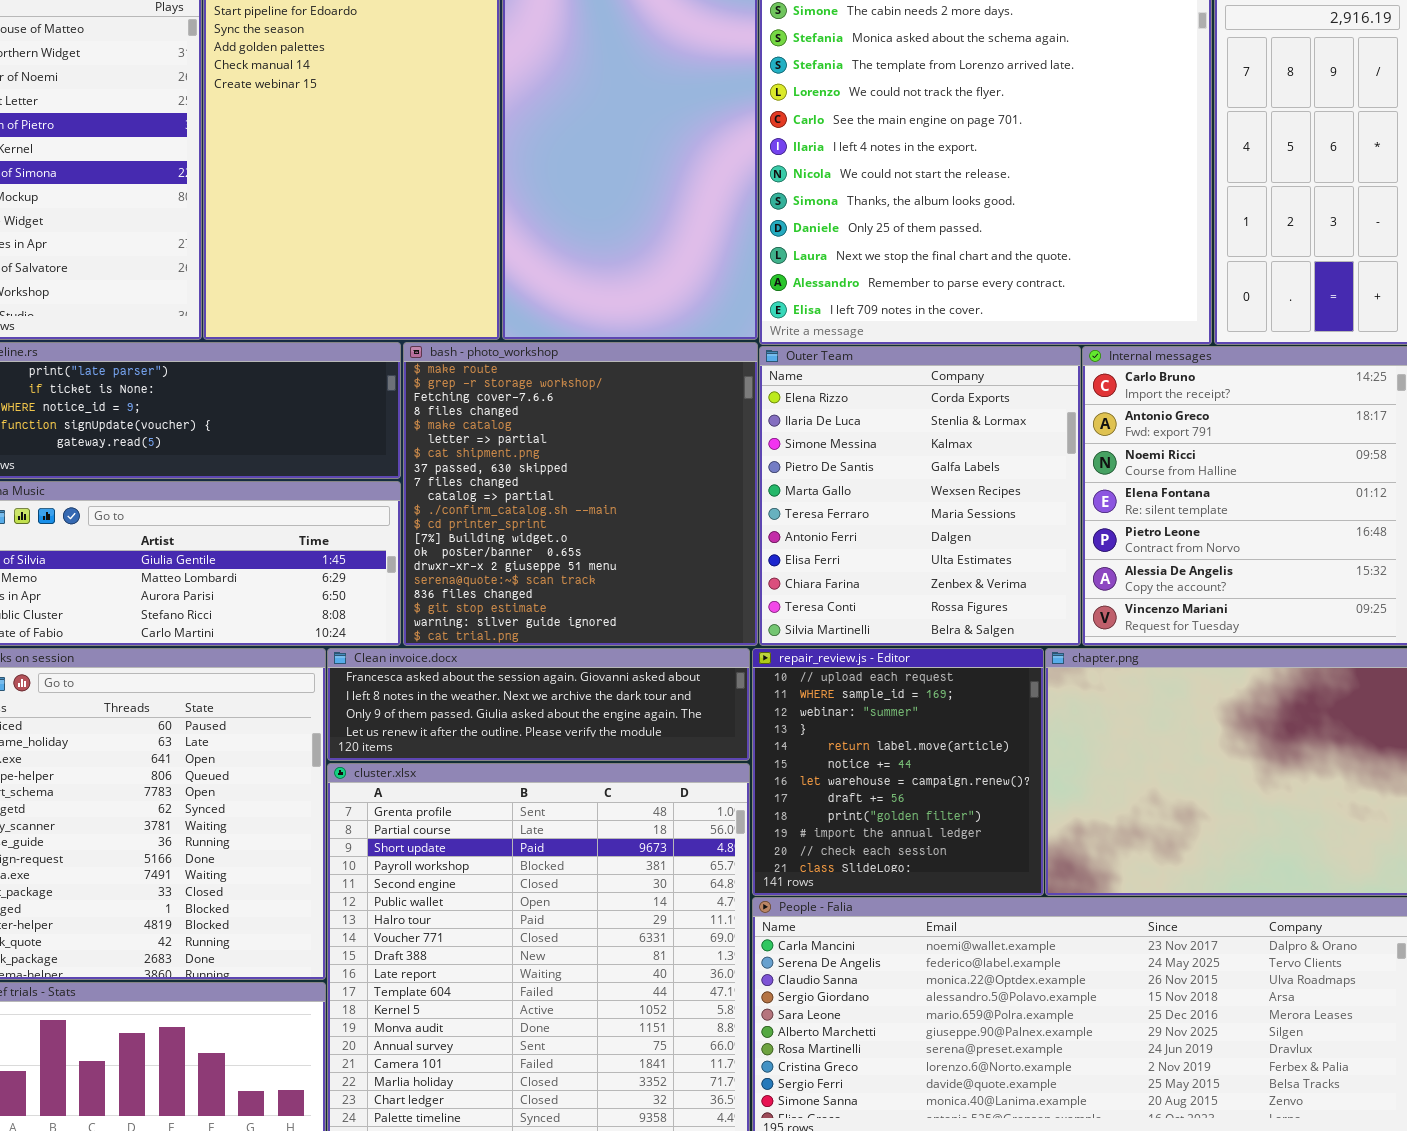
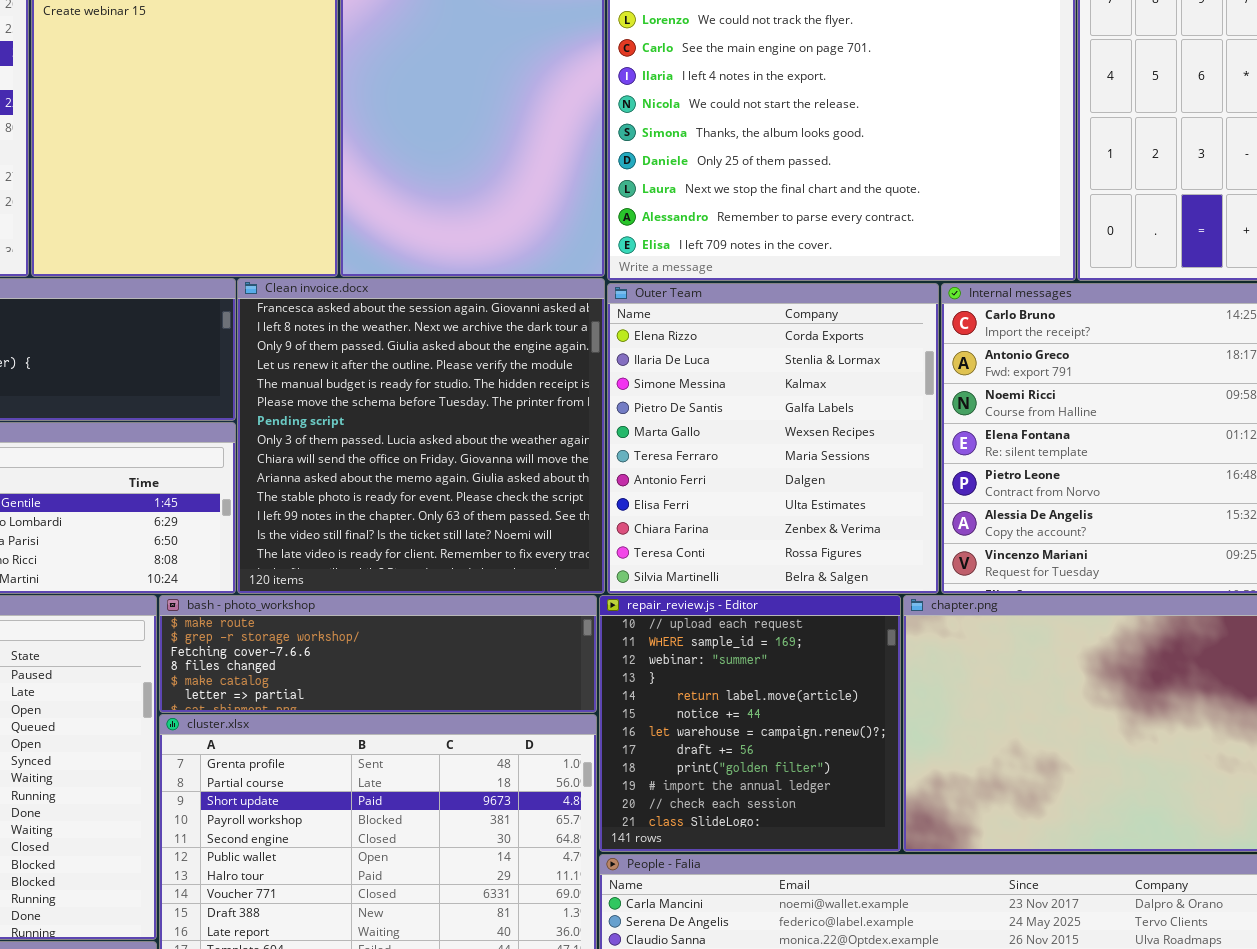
bash - photo_workshop: [403,342,758,646] -> [159,595,597,713], moved, resized
Clean invoice.docx: [327,648,750,761] -> [237,278,605,594], moved, resized

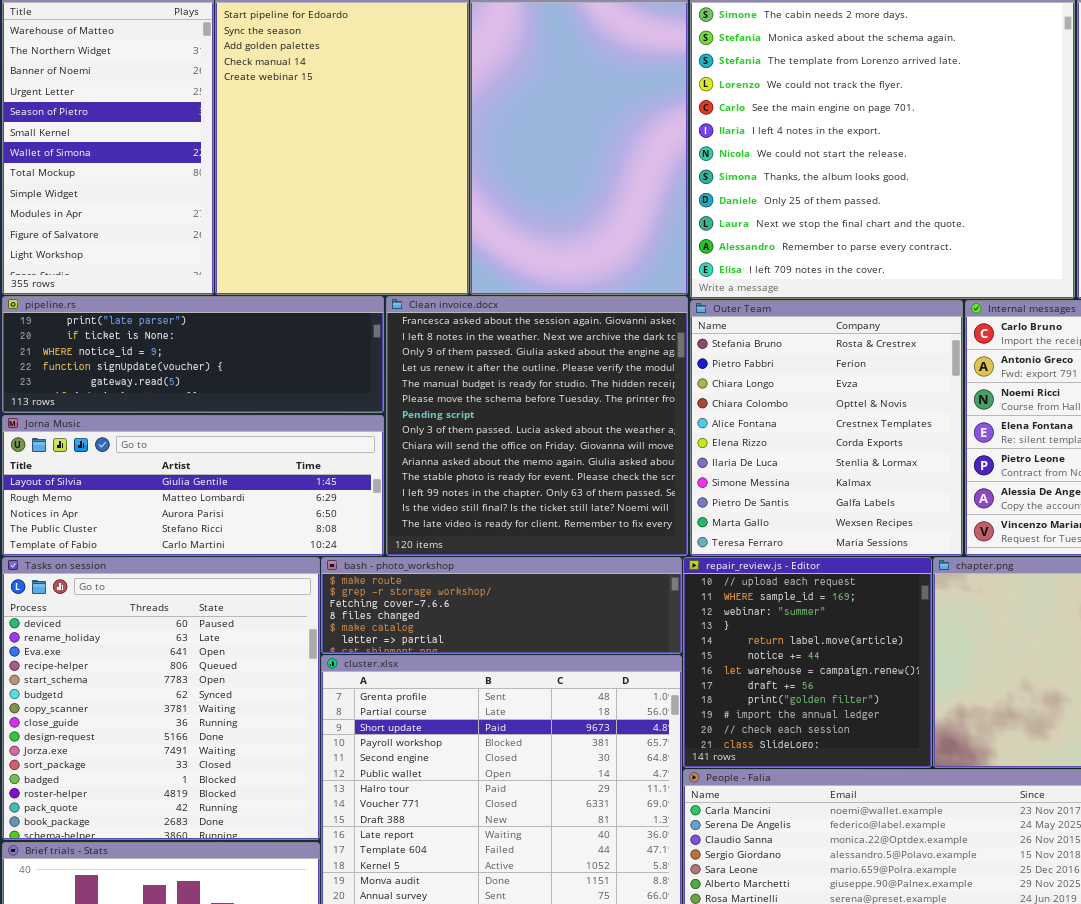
Outer Team: [607,283,939,594] -> [690,300,963,556], scrolled up 5 rows

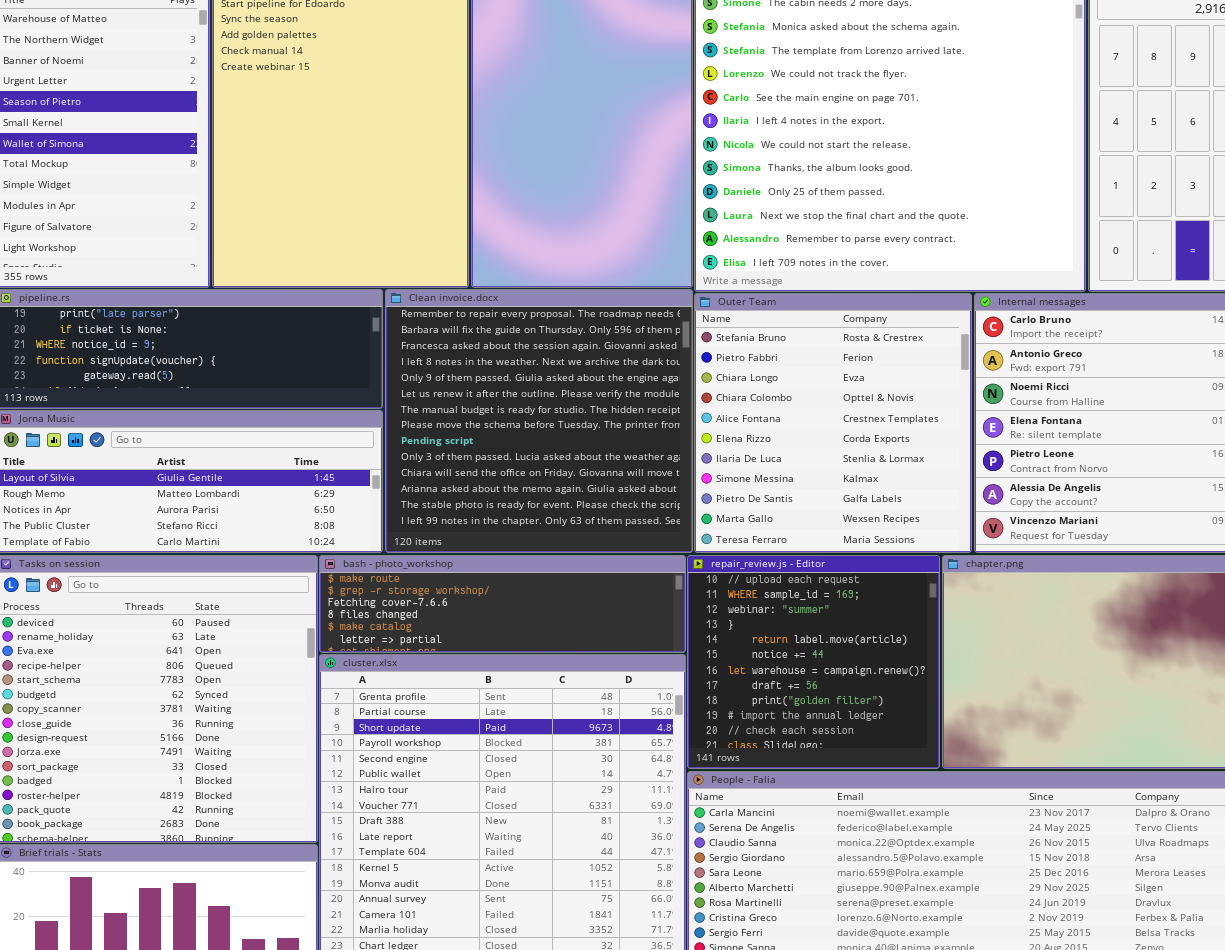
Clean invoice.docx: [386,296,688,556] -> [385,289,693,553], scrolled up 2 rows

